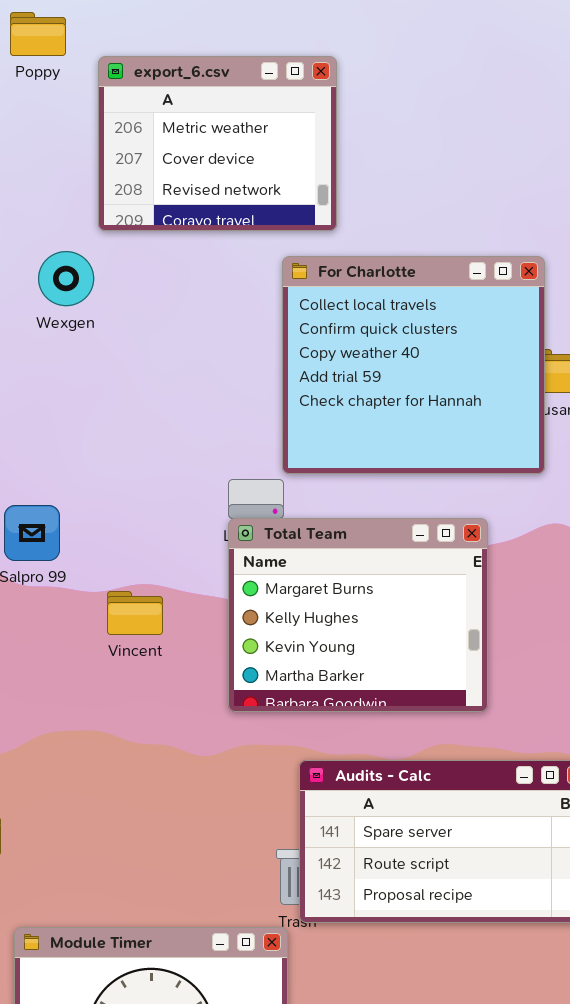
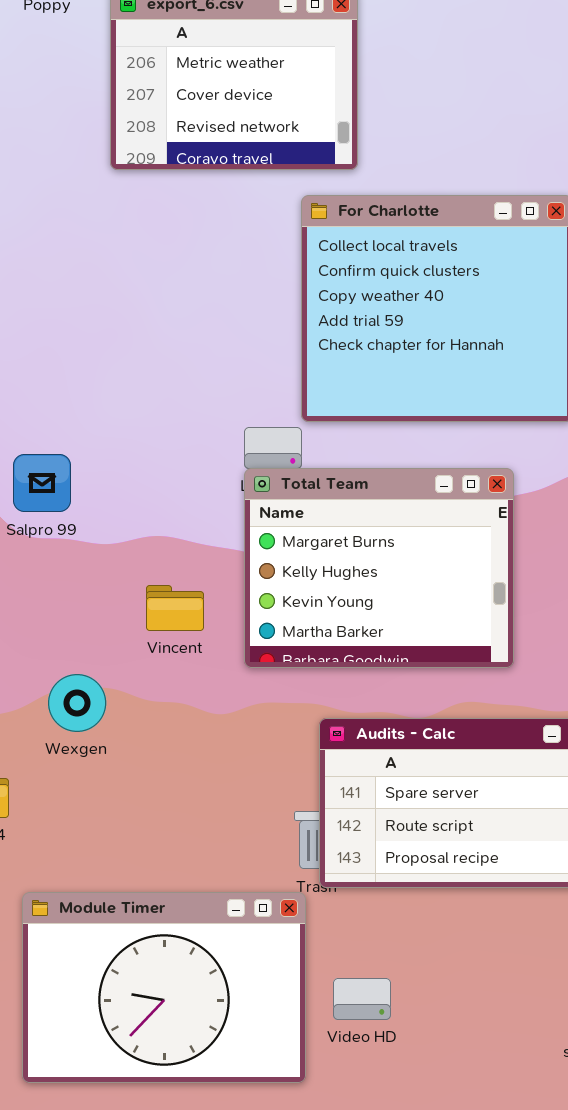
Wexgen: [38,251,94,306] -> [48,674,106,732], moved
Vincent: [107,591,163,635] -> [146,585,204,631], moved

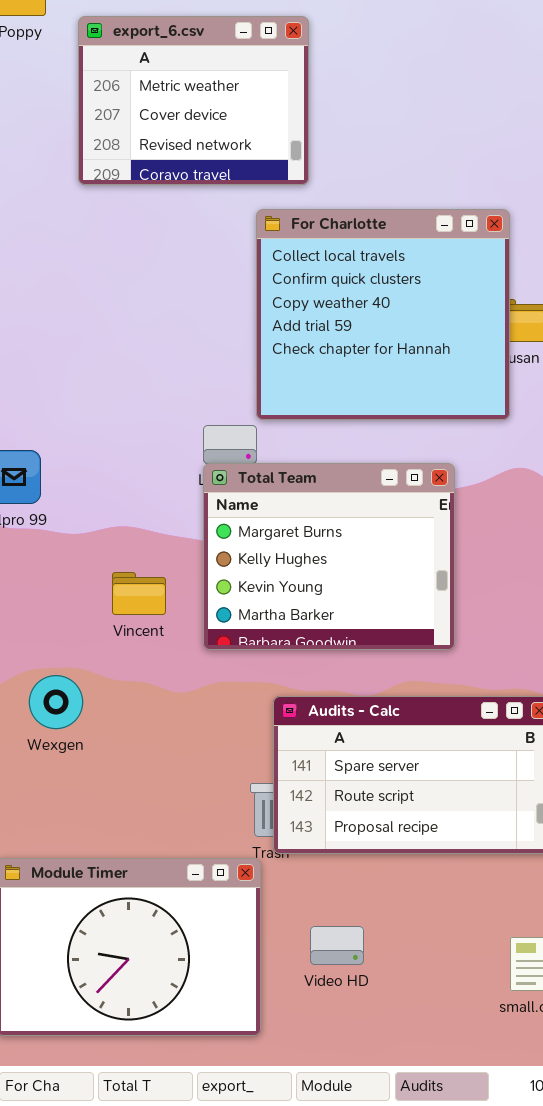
Wexgen: [48,674,106,732] -> [29,675,83,729], moved
Video HD: [333,978,391,1020] -> [310,926,364,965], moved

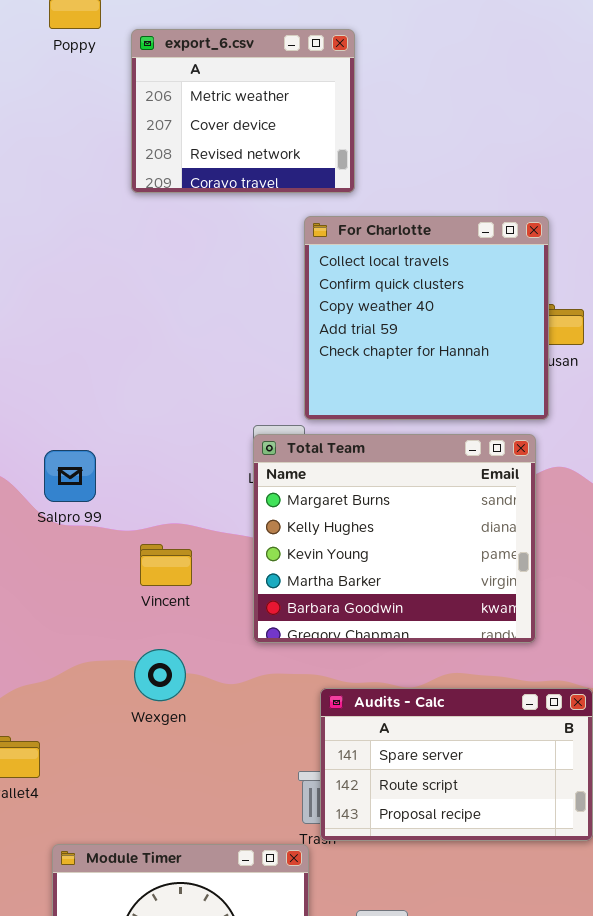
Total Team: [203,463,455,650] -> [253,434,536,643], resized
Vincent: [112,572,166,615] -> [140,544,192,586], moved
Wexgen: [29,675,83,729] -> [134,649,186,701], moved

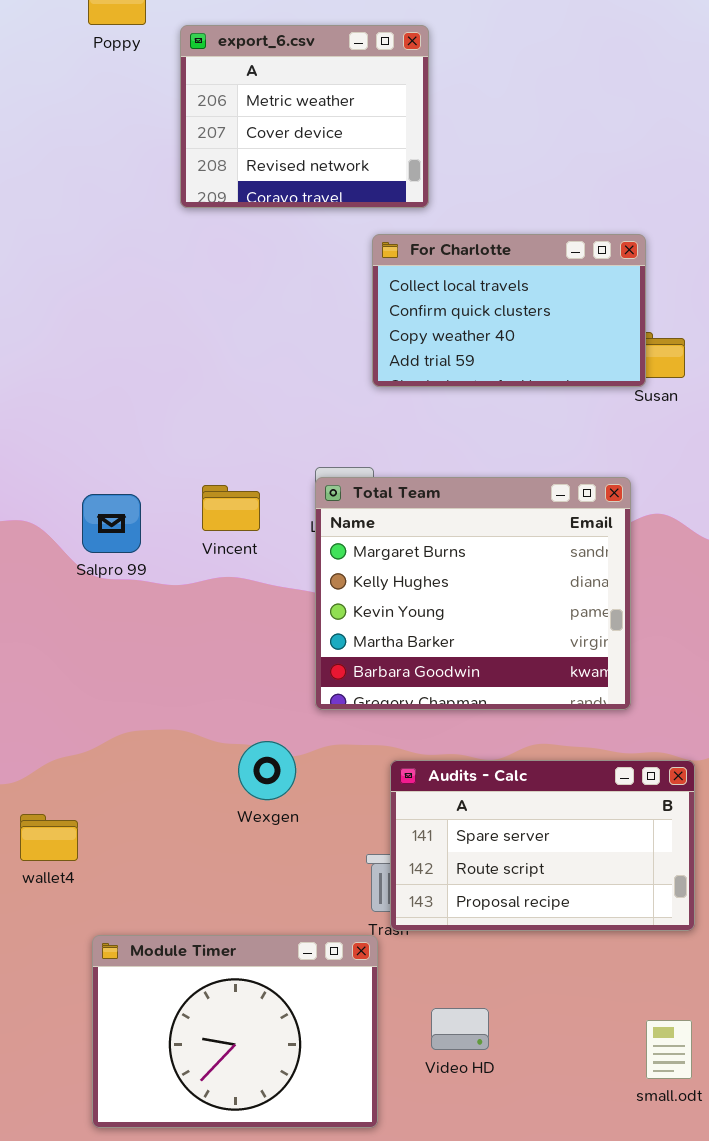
For Charlotte: [304,216,549,420] -> [372,234,646,387], resized
Vincent: [140,544,192,586] -> [202,485,260,531], moved
Wexgen: [134,649,186,701] -> [238,741,296,800], moved

